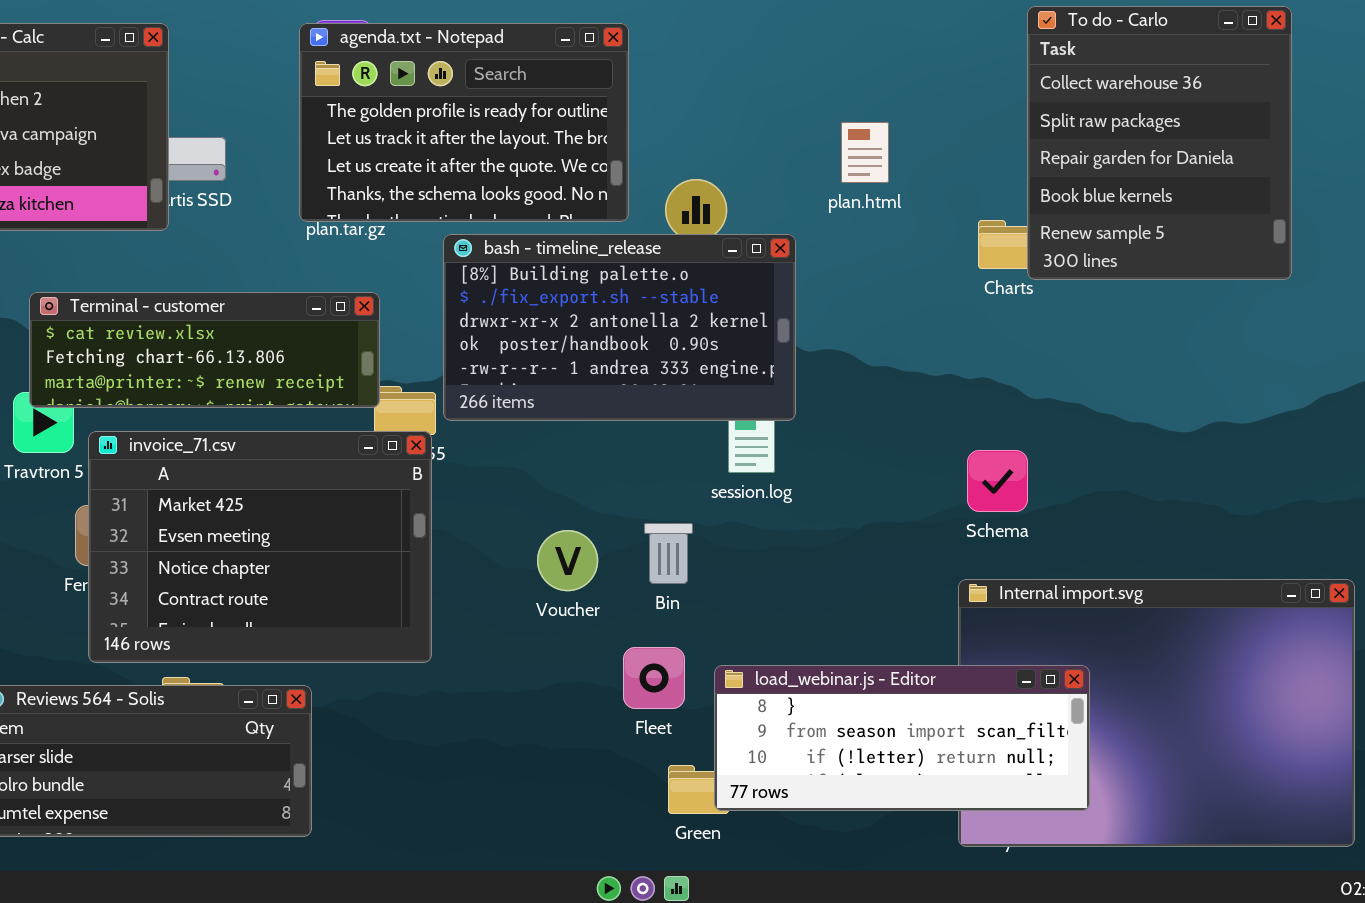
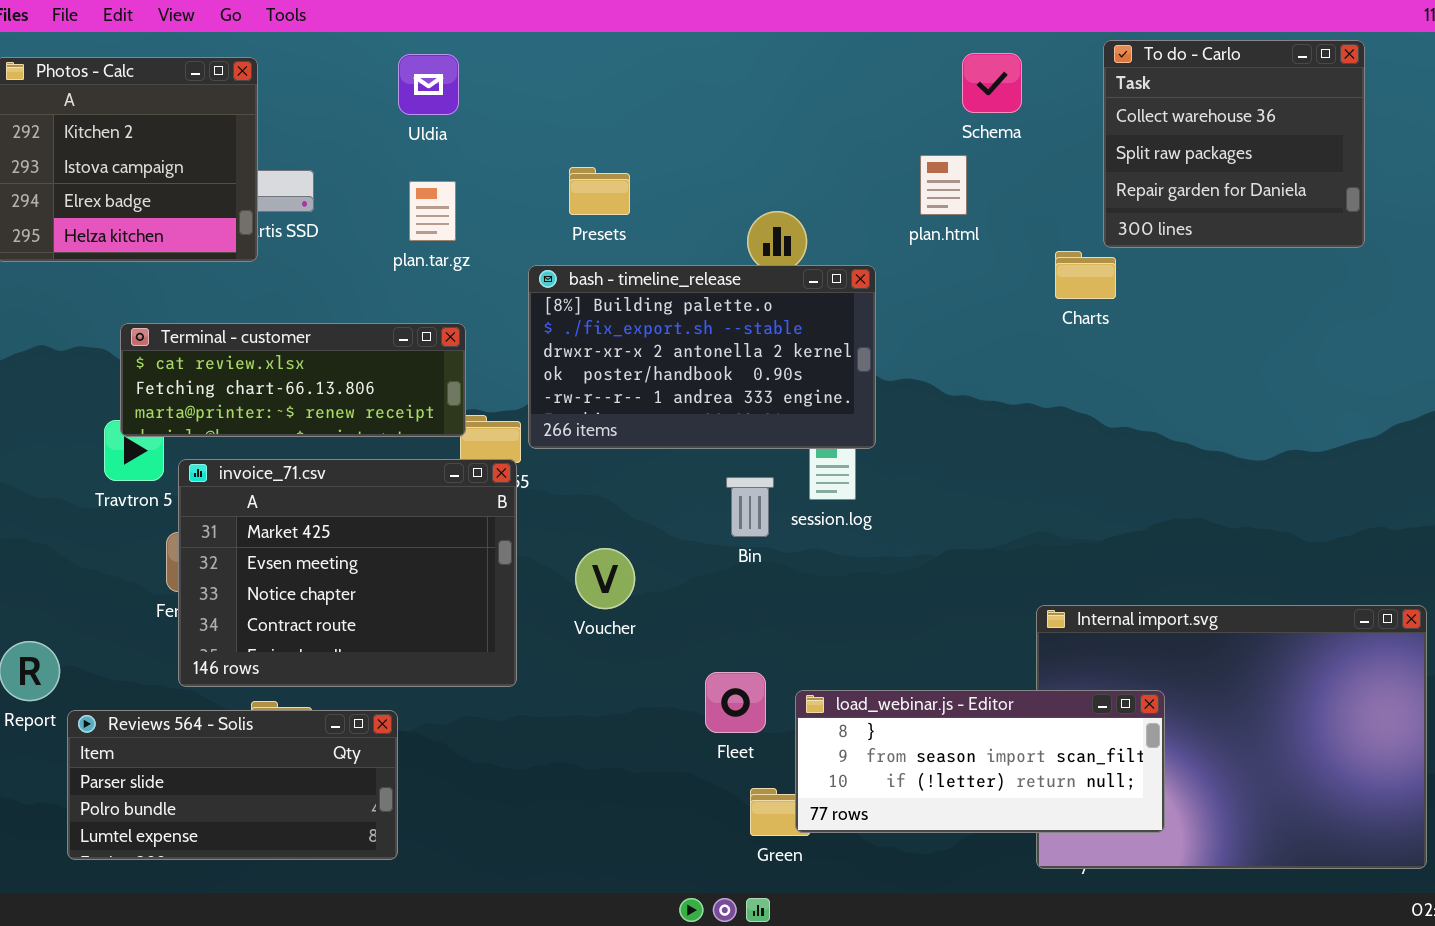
To do - Carlo: [1027,6,1292,280] -> [1103,40,1365,248], resized
agenda.txt - Notepad: [299,23,629,222] -> none, closed
Schema: [967,450,1028,512] -> [962,53,1022,113], moved
Bin: [644,523,693,584] -> [726,477,774,537], moved
Voucher: [537,530,598,591] -> [575,548,635,609], moved

